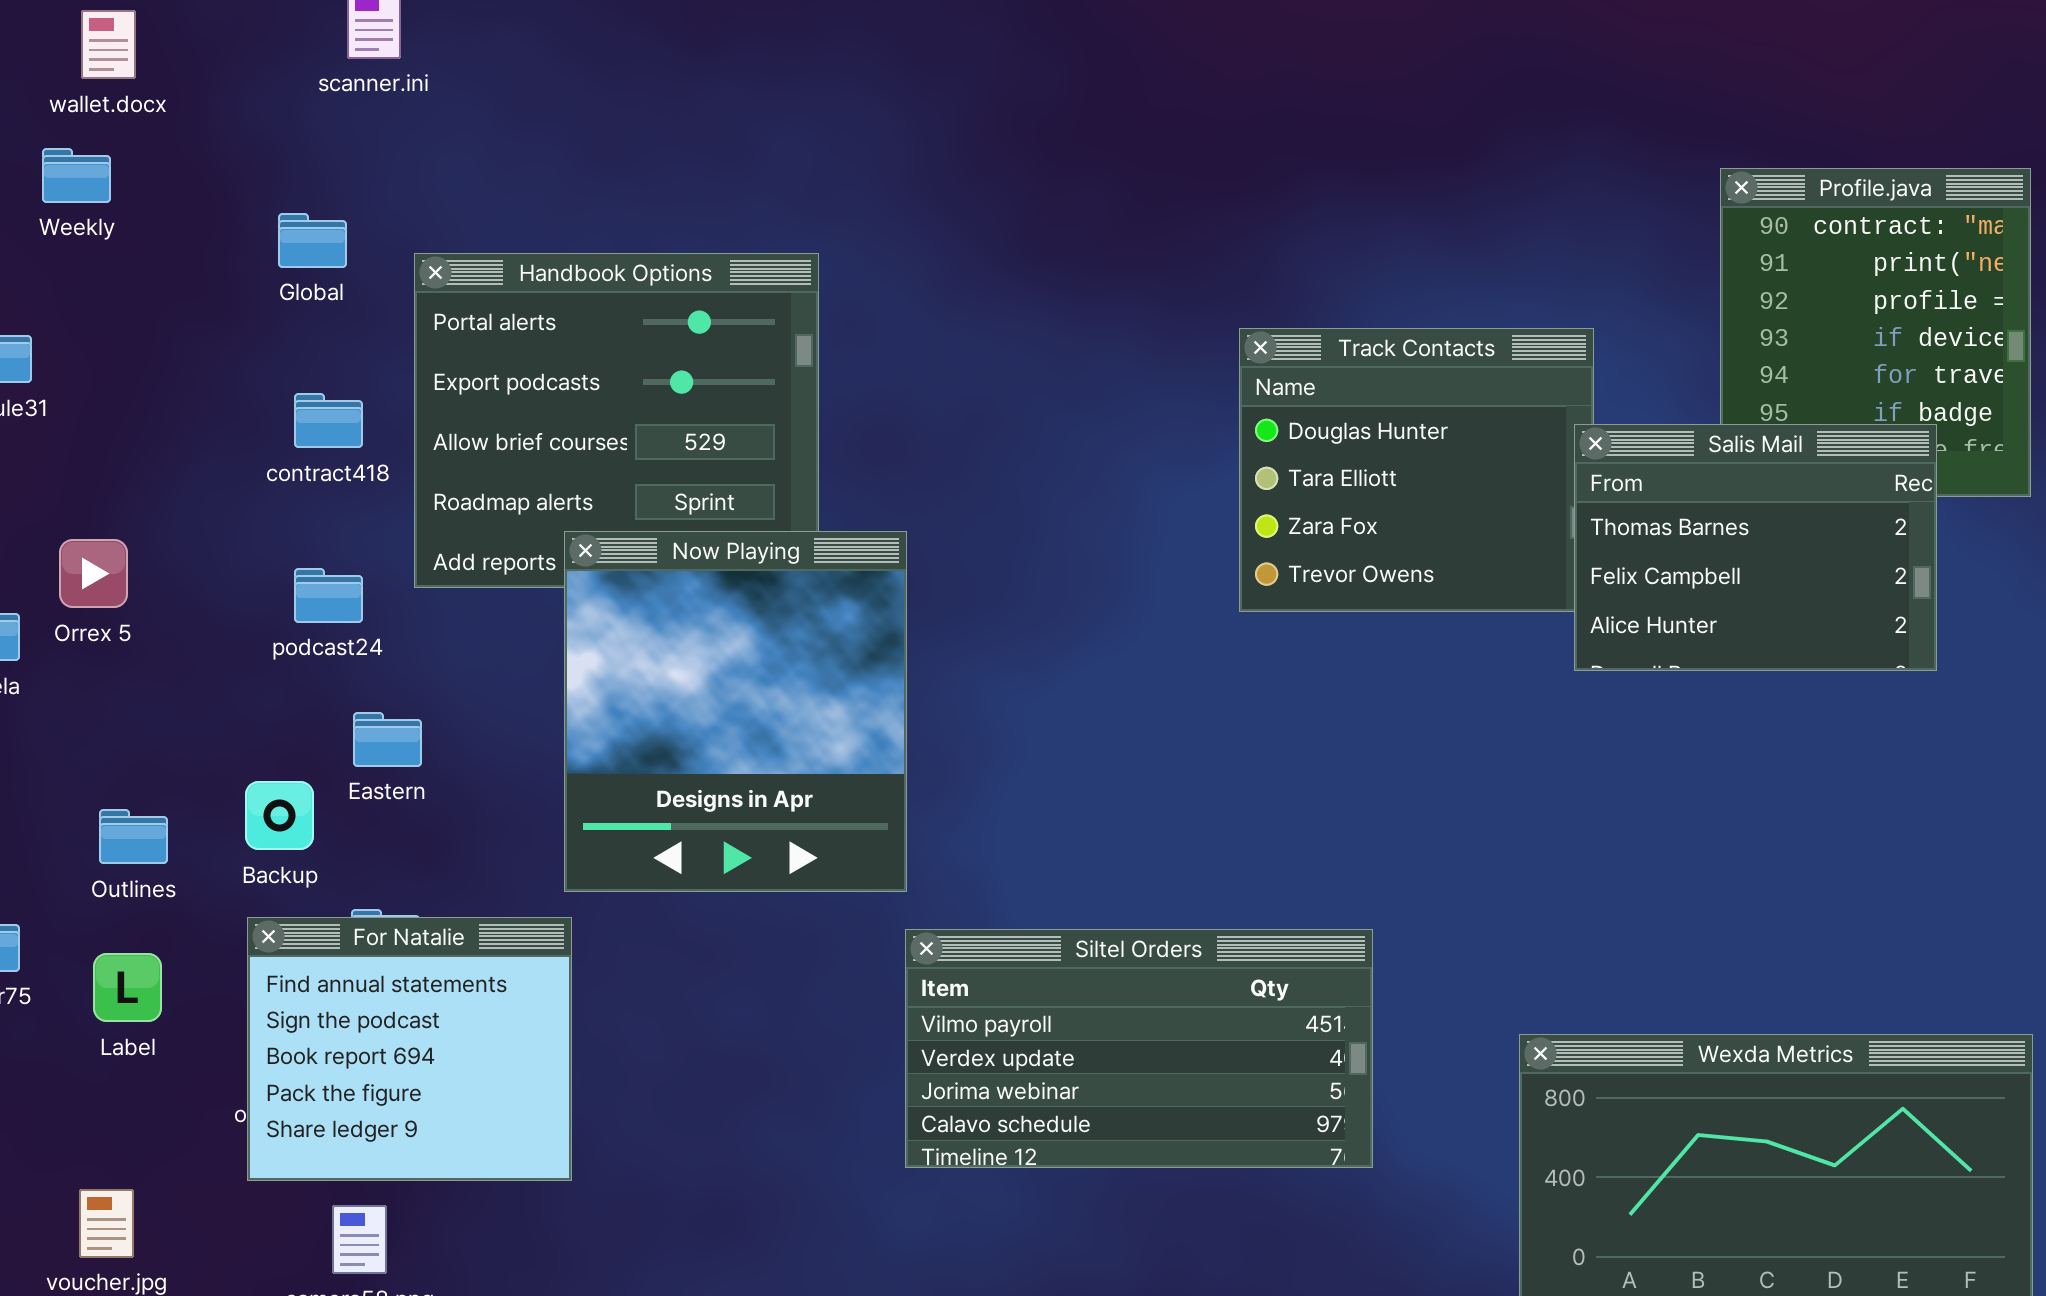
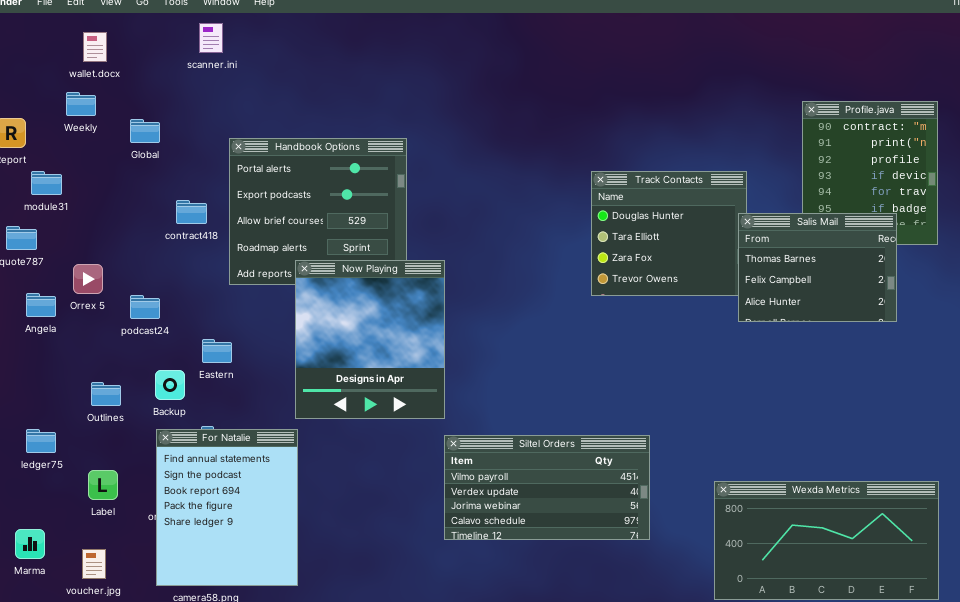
Global: [278,213,347,268] -> [130,119,160,143], moved
podcast24: [294,568,363,623] -> [130,295,160,319], moved
For Natalie: [247,917,572,1181] -> [156,429,298,586], resized
Label: [93,953,162,1022] -> [88,470,118,500], moved

